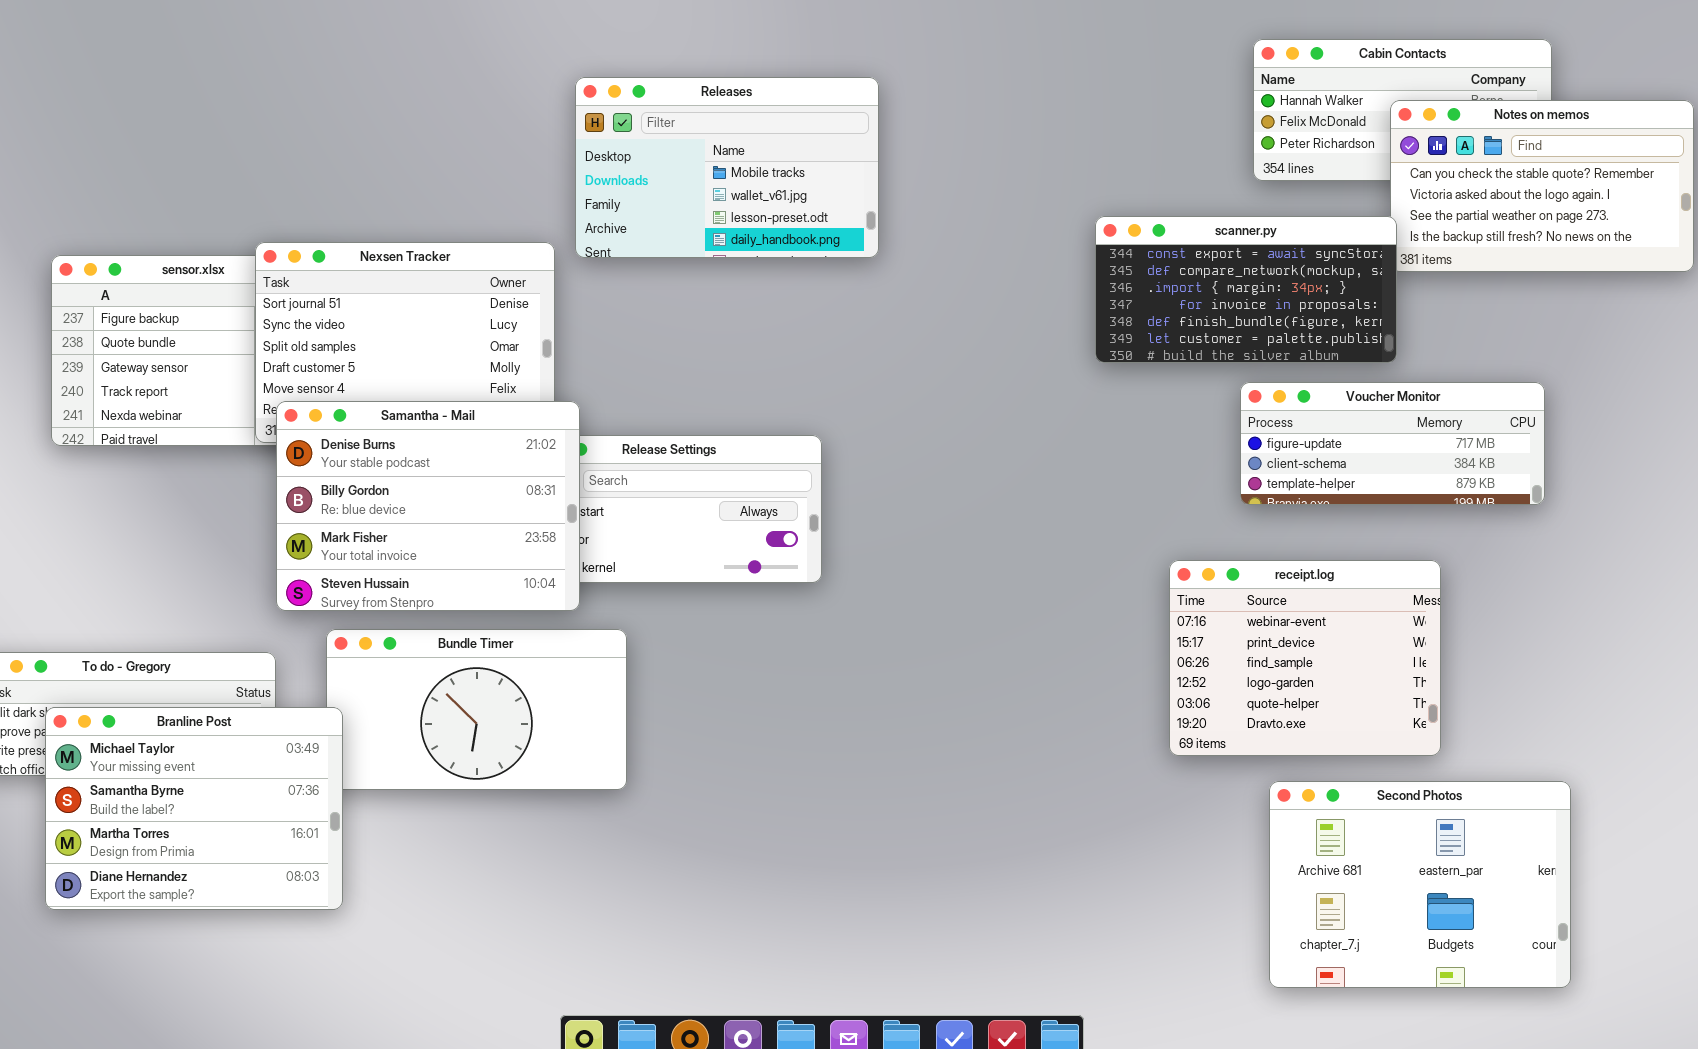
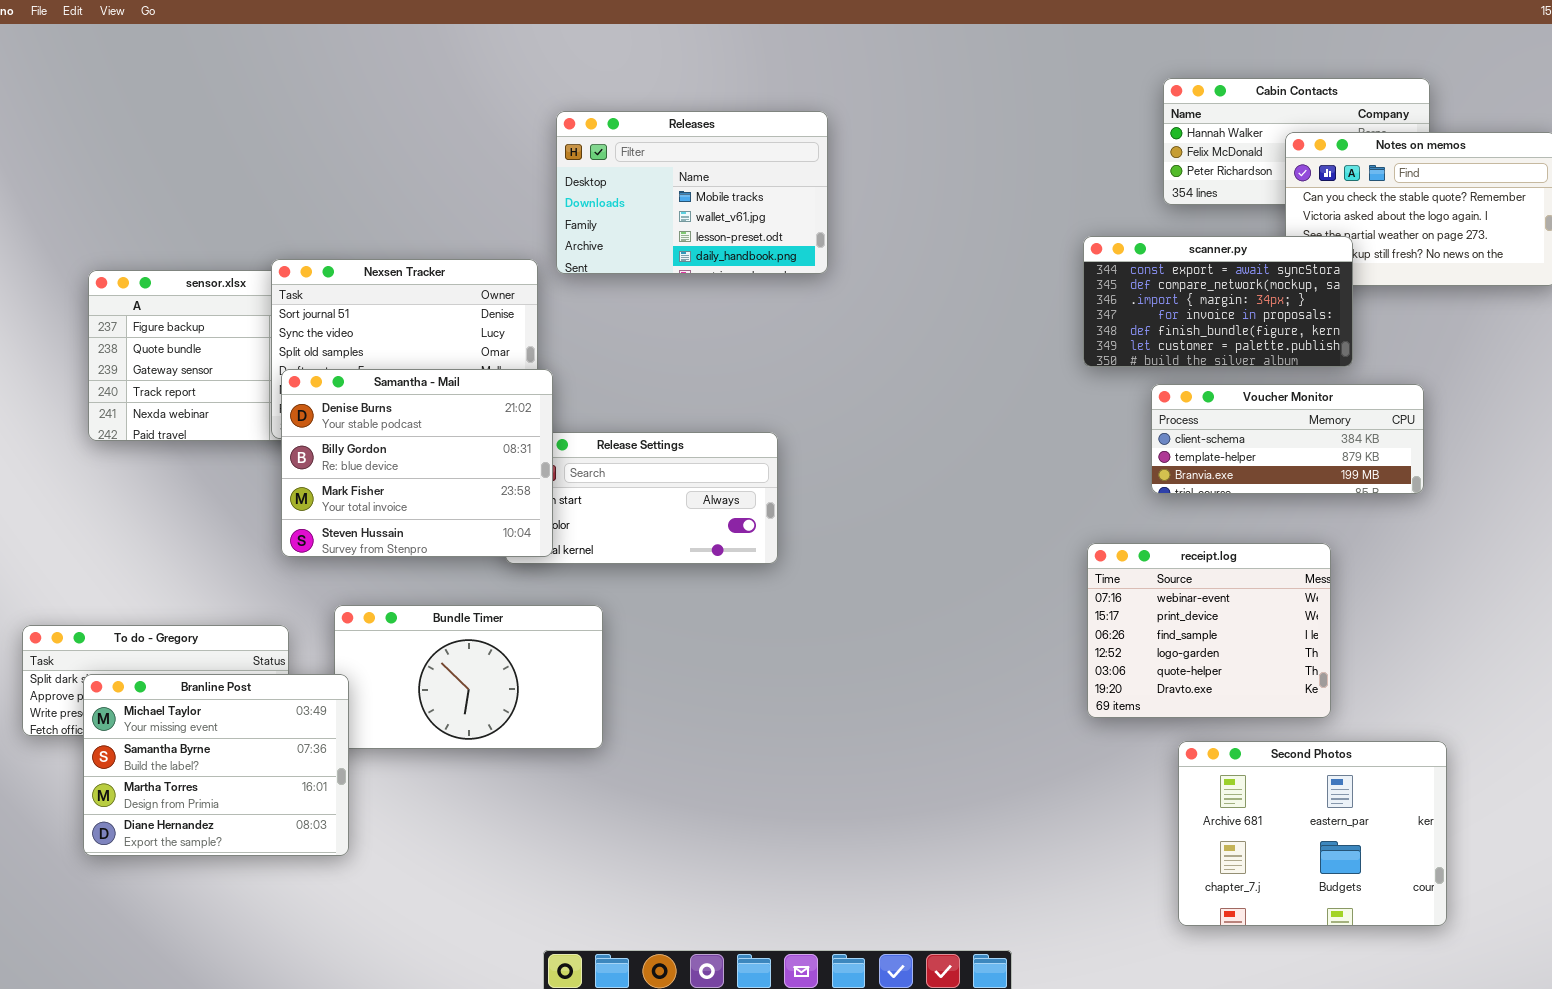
scanner.py: [1095,216,1397,363] -> [1083,236,1353,367], moved
Voucher Monitor: [1240,382,1545,505] -> [1151,384,1424,494], scrolled down 1 row
Samantha - Mail: [276,401,580,611] -> [281,369,553,557], moved

